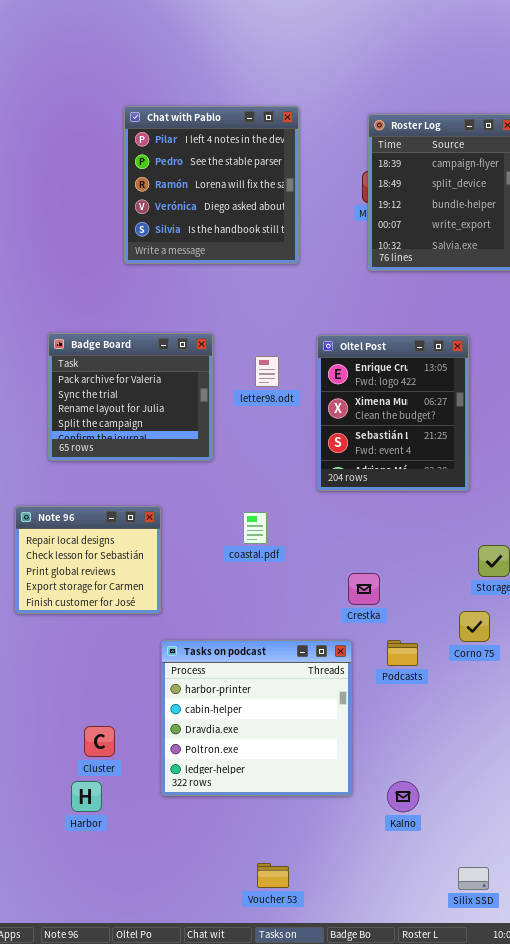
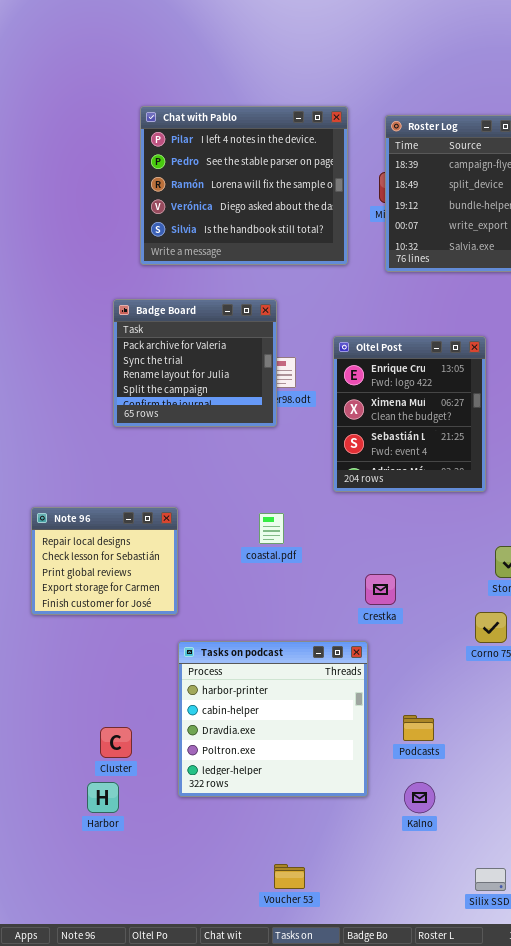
Chat with Pablo: [124,106,299,264] -> [140,106,348,265], resized
Badge Board: [48,333,213,461] -> [113,299,277,427], moved
Podcasts: [387,640,418,666] -> [403,715,434,741], moved

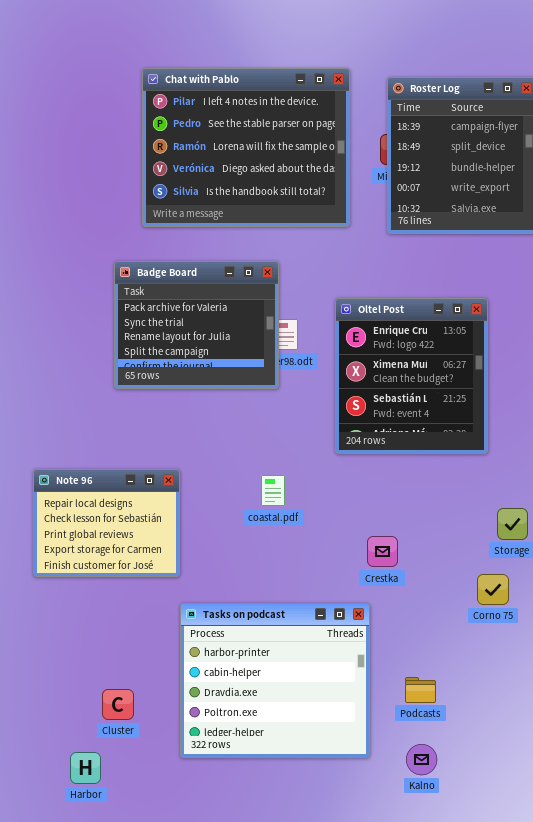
Harbor: [87,782,119,813] -> [70,752,101,784], moved

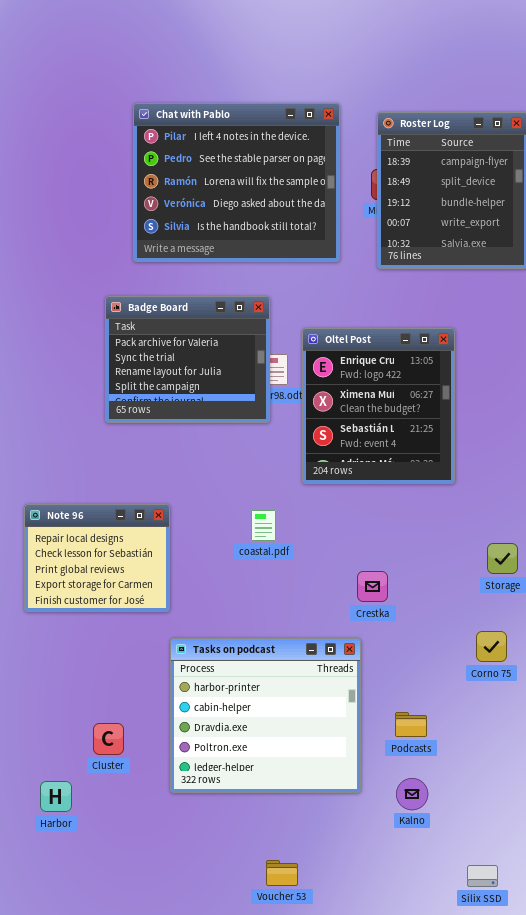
Oltel Post: [335,298,488,454] -> [302,328,455,484], moved
Corno 75: [477,574,509,605] -> [476,631,507,662], moved
Harbor: [70,752,101,784] -> [40,781,72,812], moved

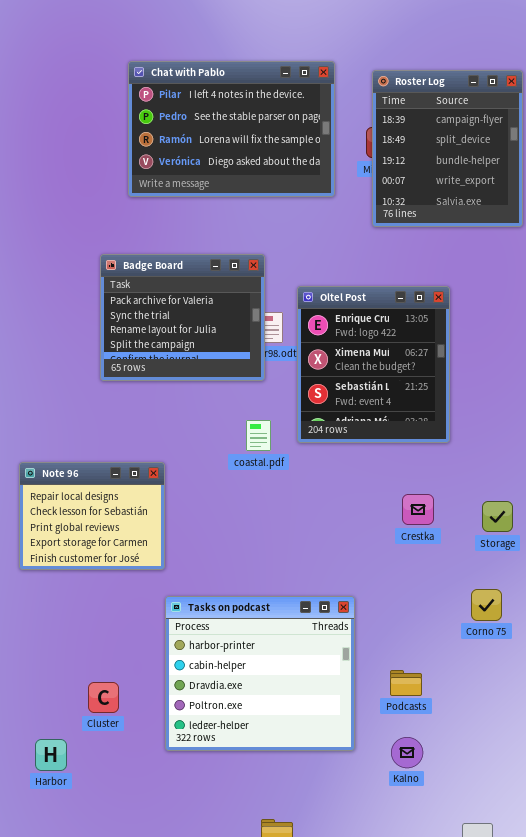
Chat with Pablo: [133,103,340,262] -> [128,61,335,197], resized
coastal.pdf: [251,510,276,541] -> [246,420,271,451], moved
Crestka: [357,571,388,602] -> [402,494,434,525], moved

